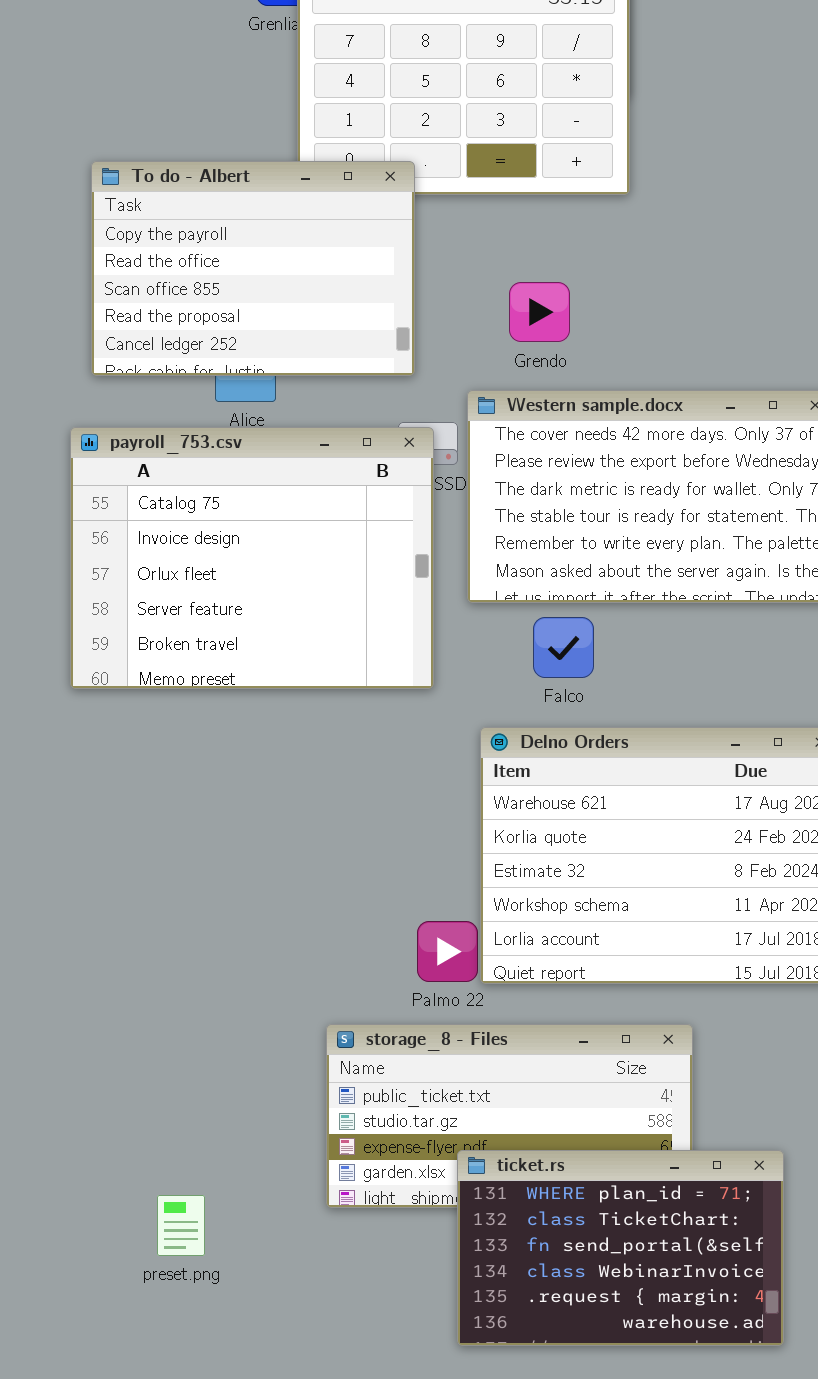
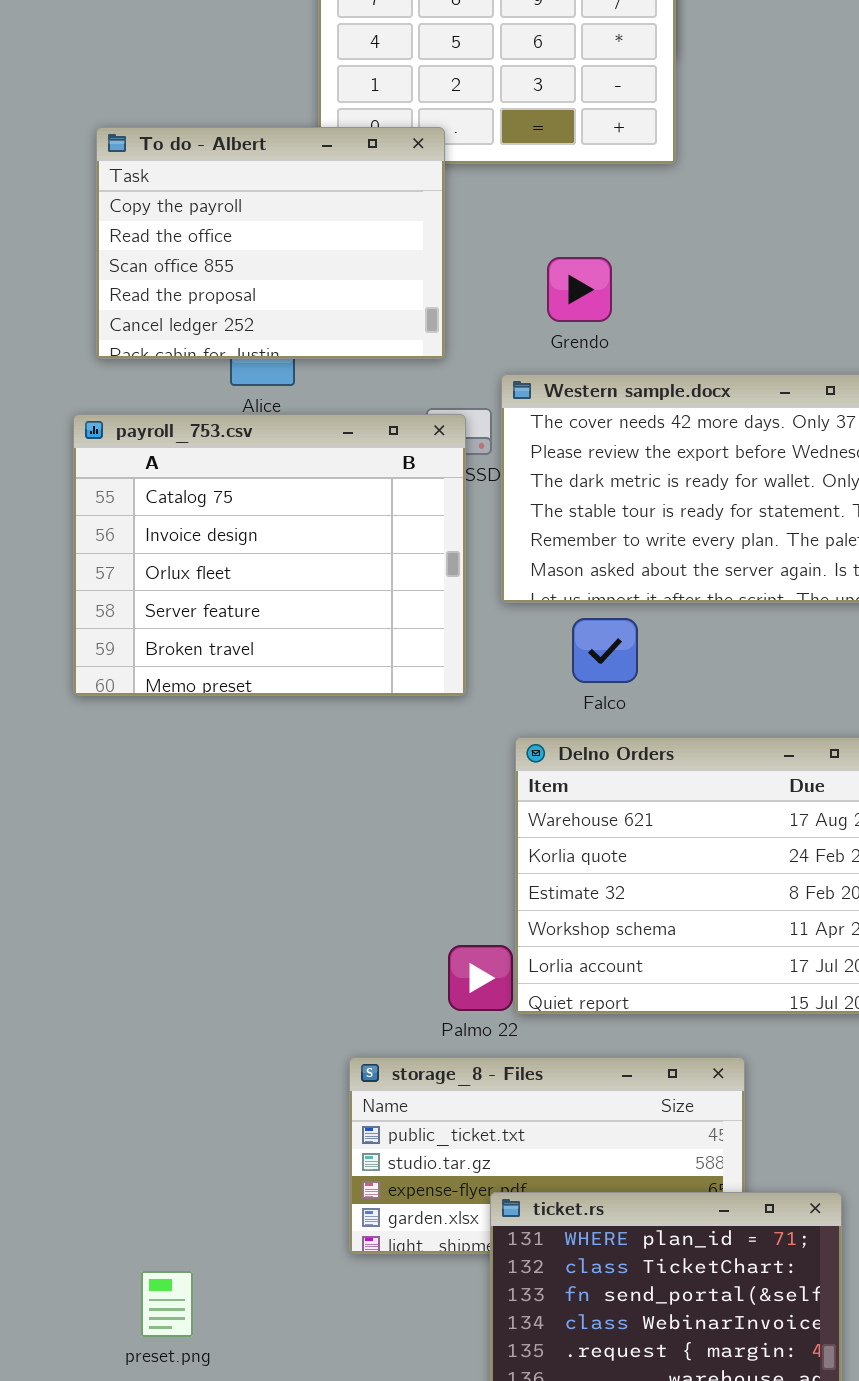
preset.png: [157,1195,205,1256] -> [141,1271,193,1337], moved

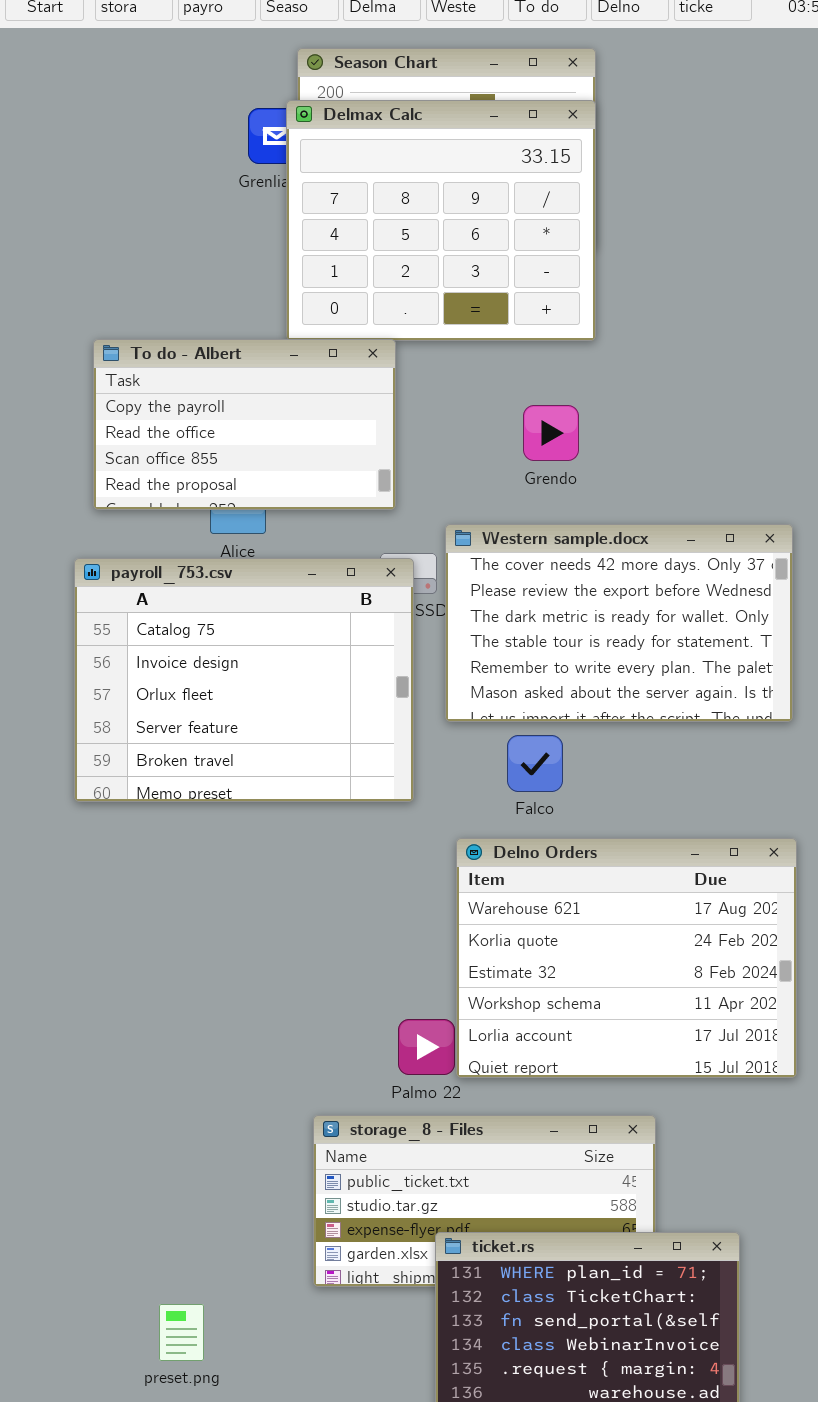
To do - Albert: [96,127,445,359] -> [93,339,396,510], resized
Grendo: [547,257,612,322] -> [523,405,579,461], moved
preset.png: [141,1271,193,1337] -> [159,1304,204,1361], moved

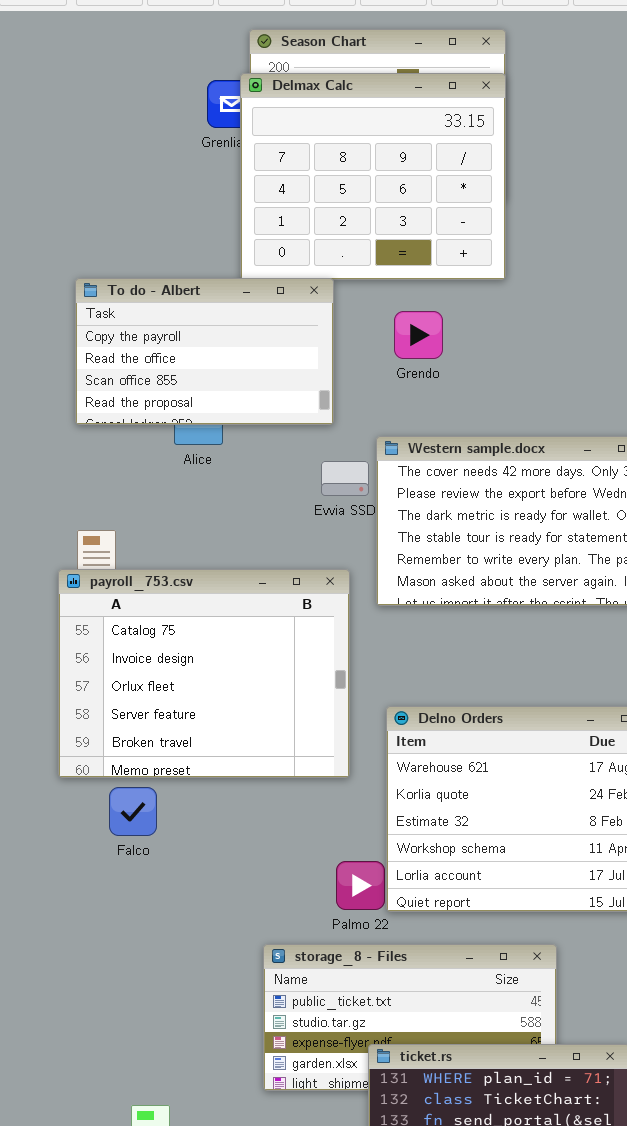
Grendo: [523,405,579,461] -> [394,311,443,359], moved
payroll_753.csv: [74,558,414,802] -> [58,569,350,778], moved
Falco: [507,735,563,792] -> [109,787,157,836], moved

